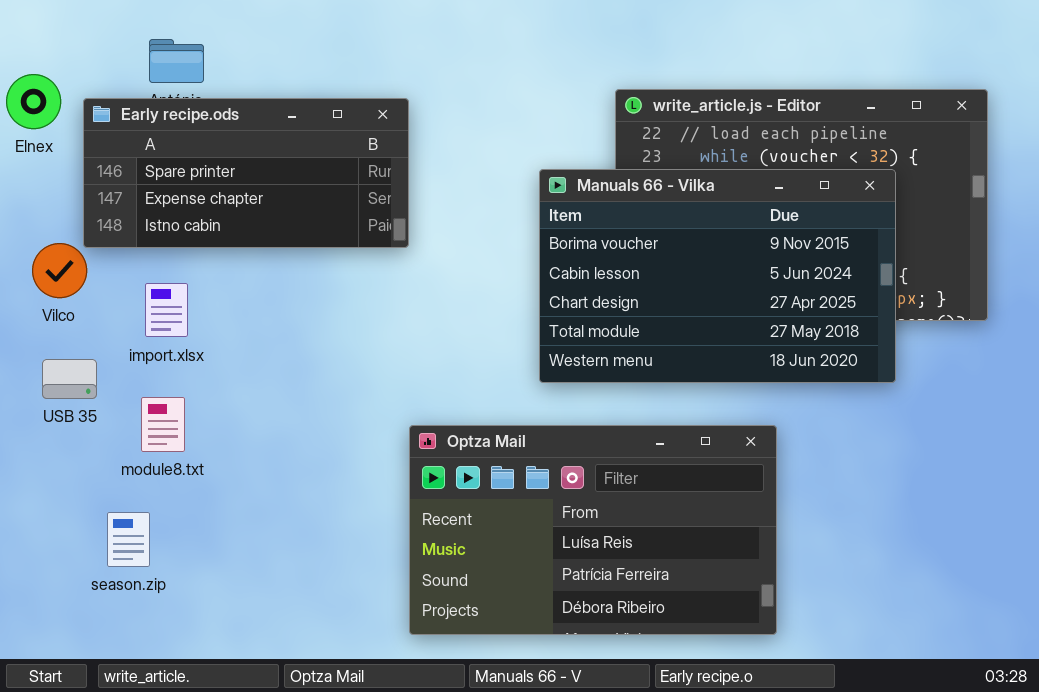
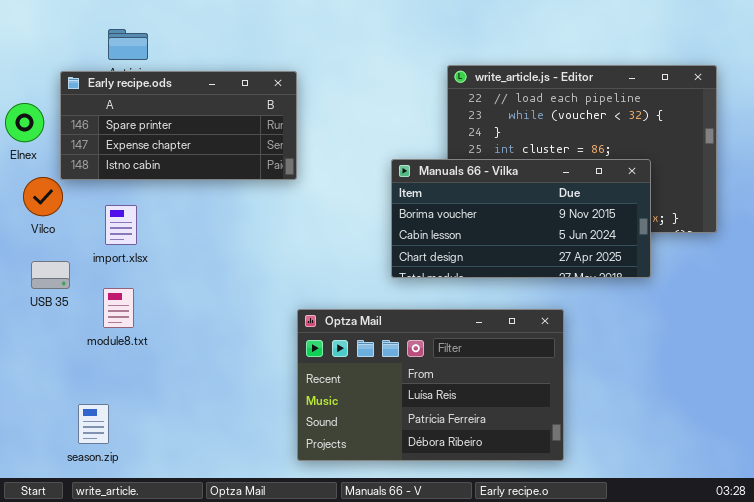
Elnex: [6,74,61,129] -> [5,103,44,142], moved
Manuals 66 - Vilka: [539,169,896,383] -> [391,159,651,278], resized
season.zip: [107,512,150,567] -> [78,404,109,444], moved

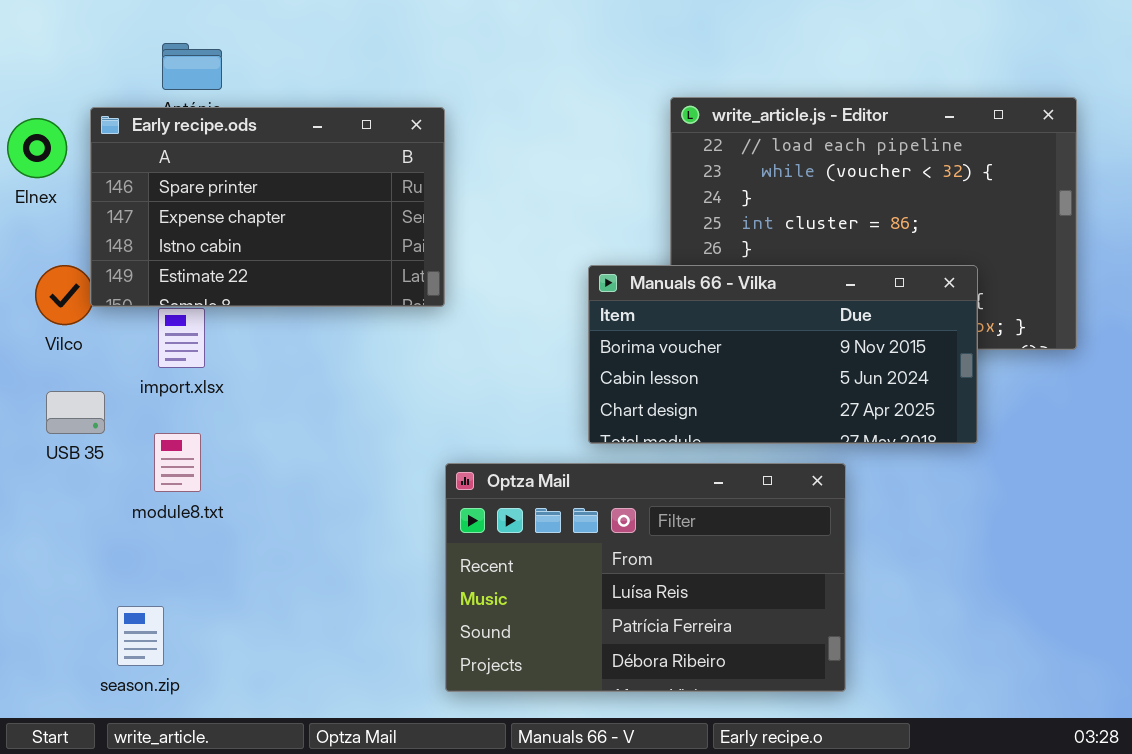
Early recipe.ods: [60,71,297,180] -> [90,107,445,307], resized
Elnex: [5,103,44,142] -> [7,118,67,178], moved
Manuals 66 - Vilka: [391,159,651,278] -> [588,265,978,444], moved

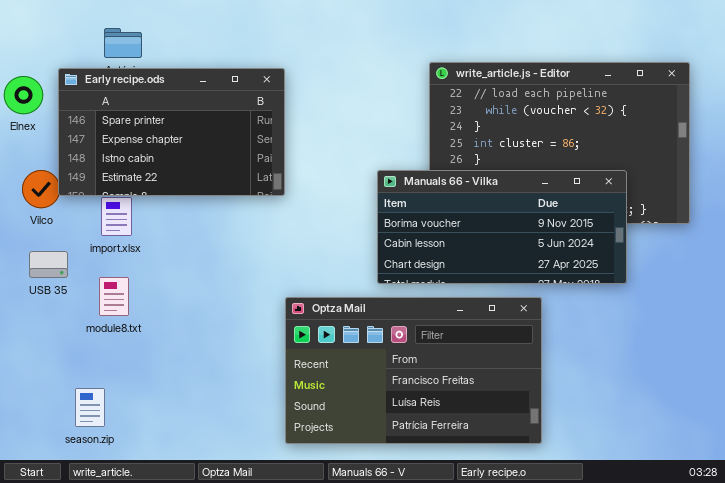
Optza Mail: [445,463,846,692] -> [285,297,542,444], scrolled up 1 row

